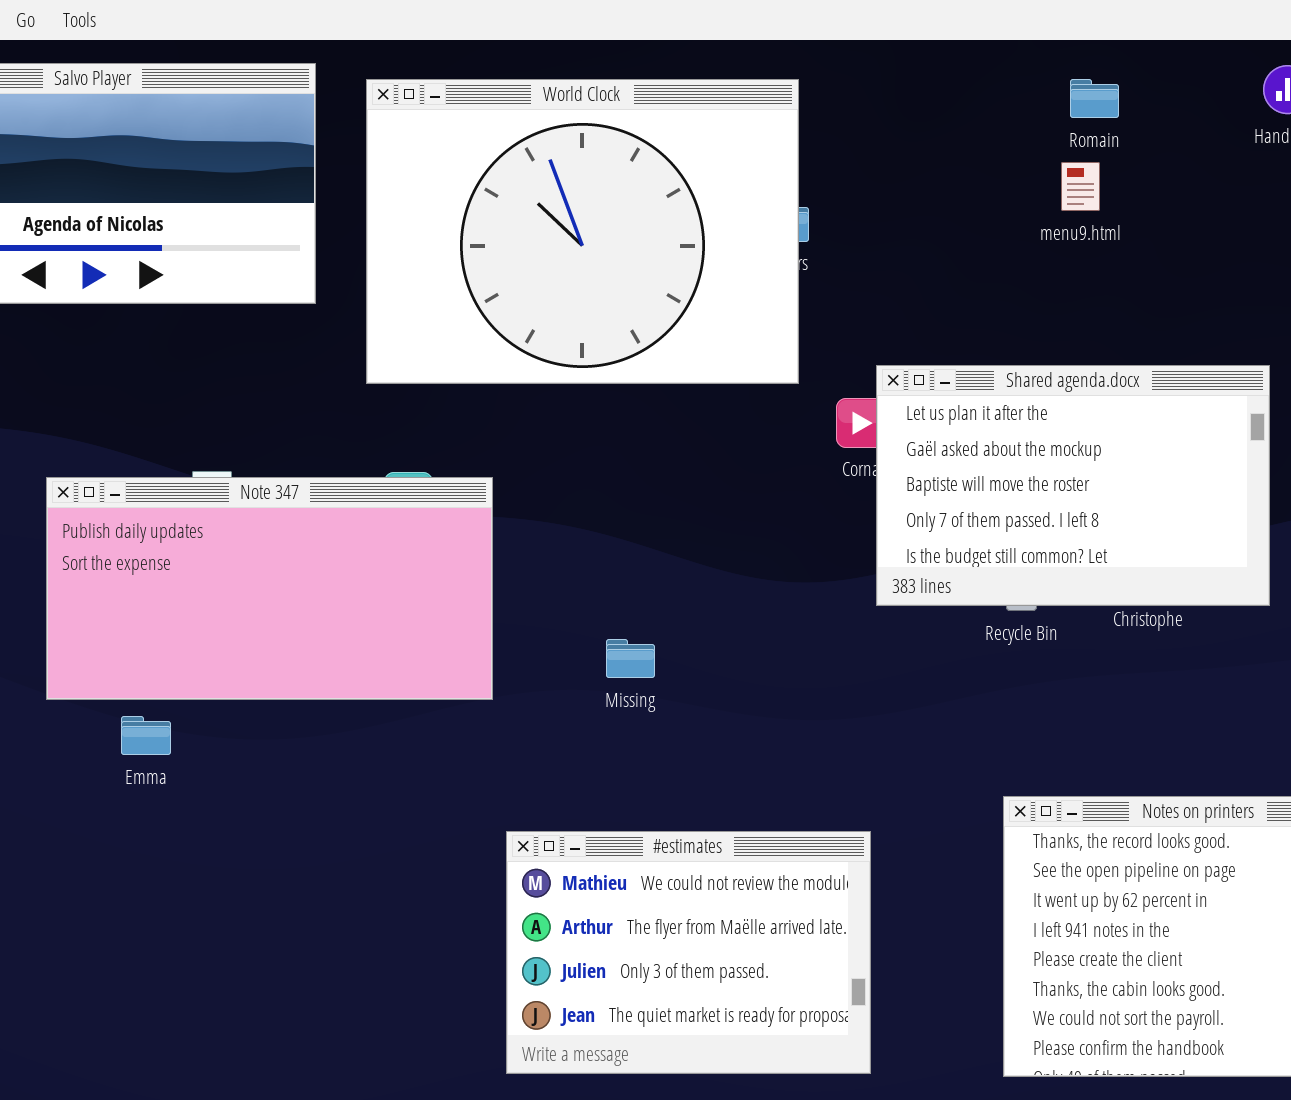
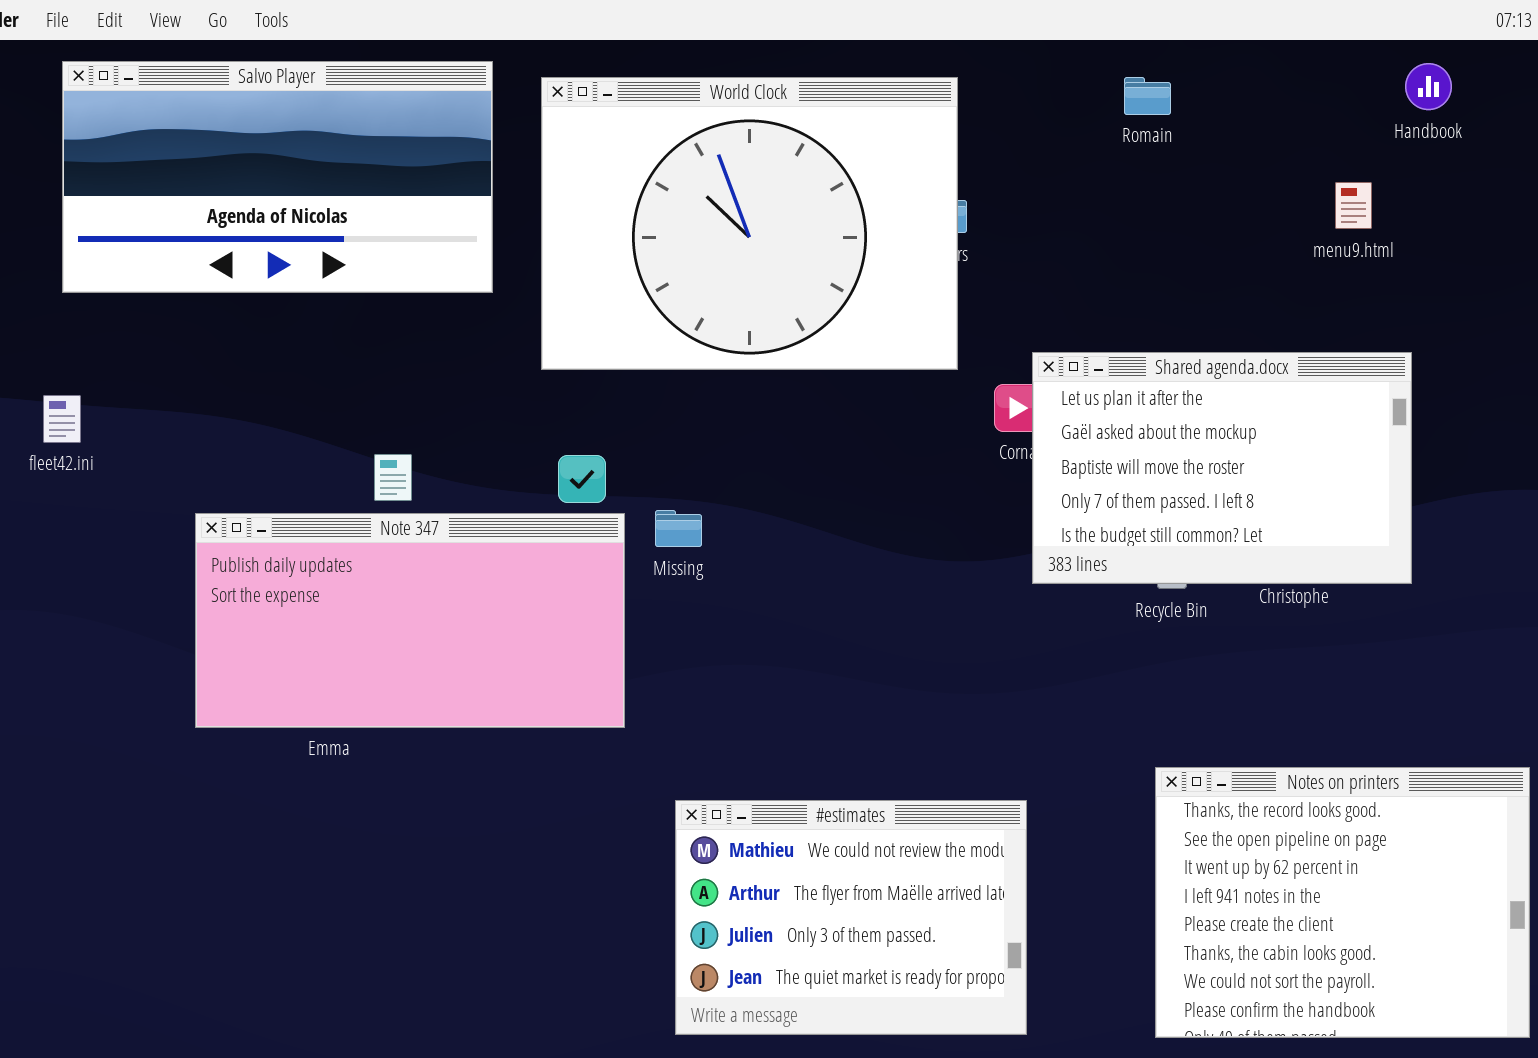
Romain: [1070,79,1119,118] -> [1124,77,1171,115], moved
menu9.html: [1061,162,1100,211] -> [1335,182,1372,229], moved
Note 347: [46,477,493,700] -> [195,513,625,728], moved
Missing: [606,639,655,678] -> [655,510,702,547], moved

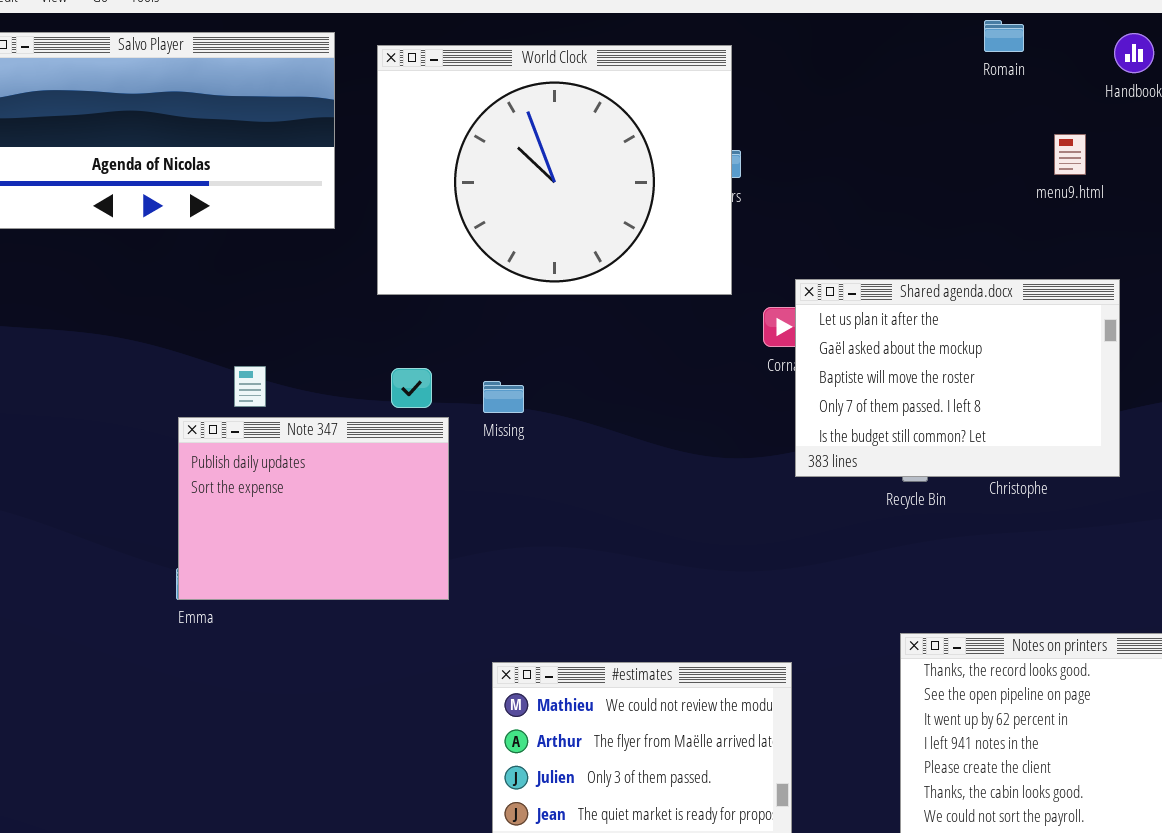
Romain: [1124,77,1171,115] -> [984,20,1024,52], moved
Missing: [655,510,702,547] -> [483,381,524,413], moved
Note 347: [195,513,625,728] -> [178,417,449,600], resized

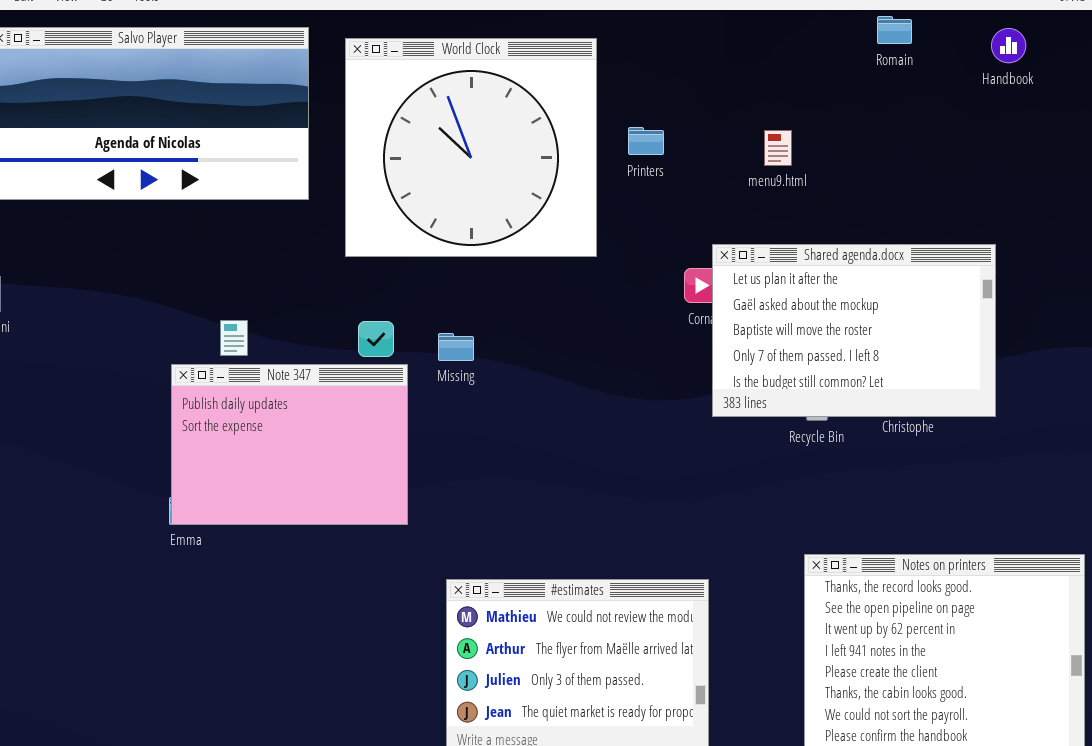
World Clock: [377,45,732,295] -> [345,38,597,257], resized
menu9.html: [1054,134,1086,175] -> [764,130,792,166], moved

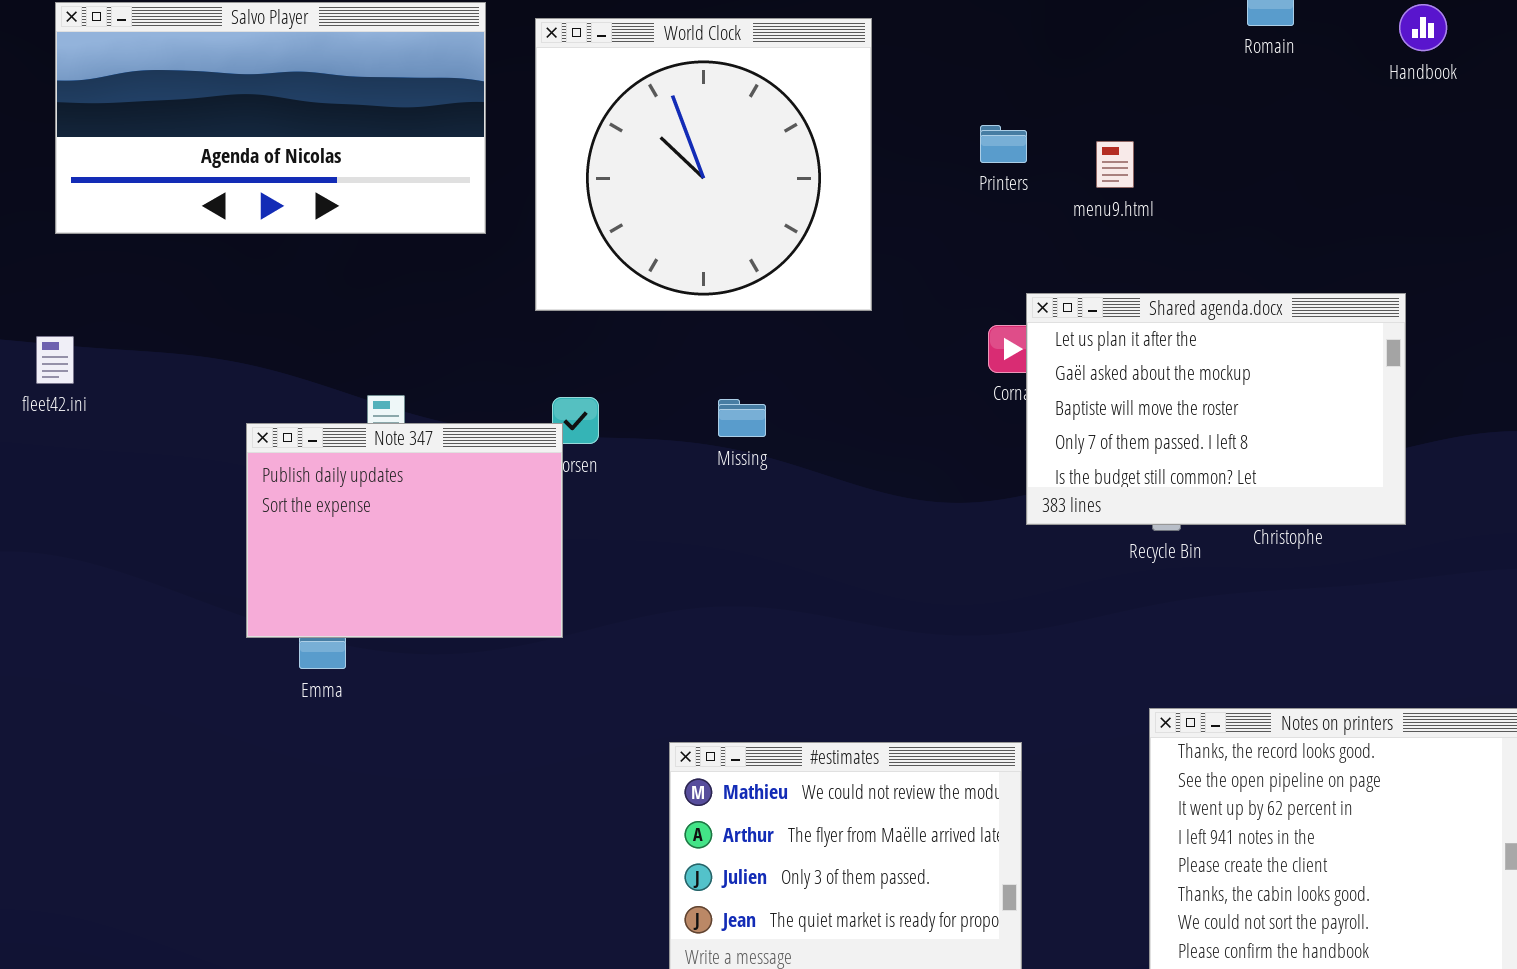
Printers: [628,127,664,155] -> [980,125,1027,163], moved
Missing: [438,333,474,361] -> [718,399,766,437], moved
Note 347: [171,364,408,525] -> [246,423,563,638], moved

